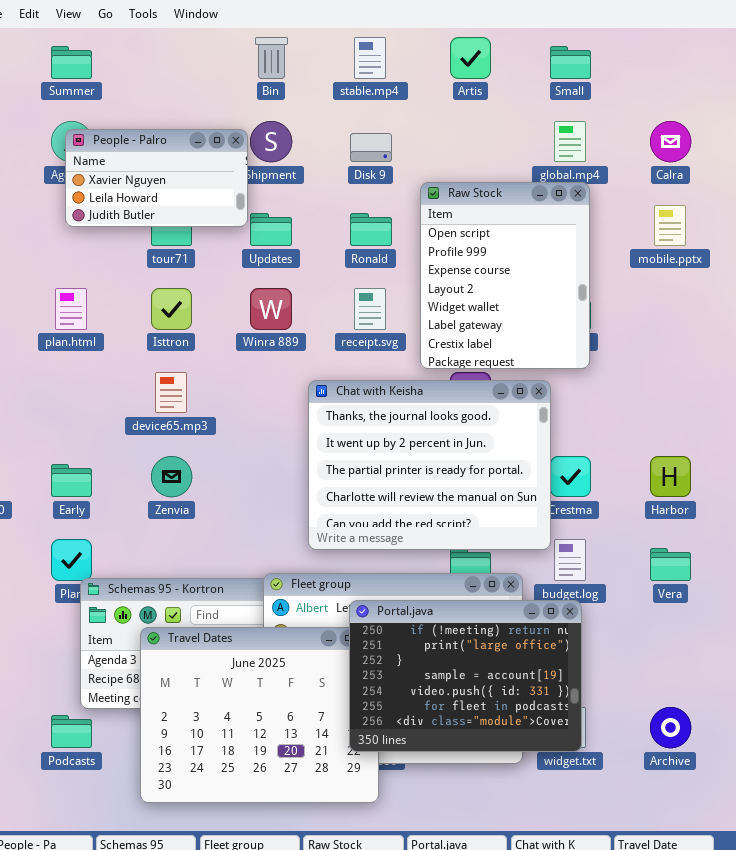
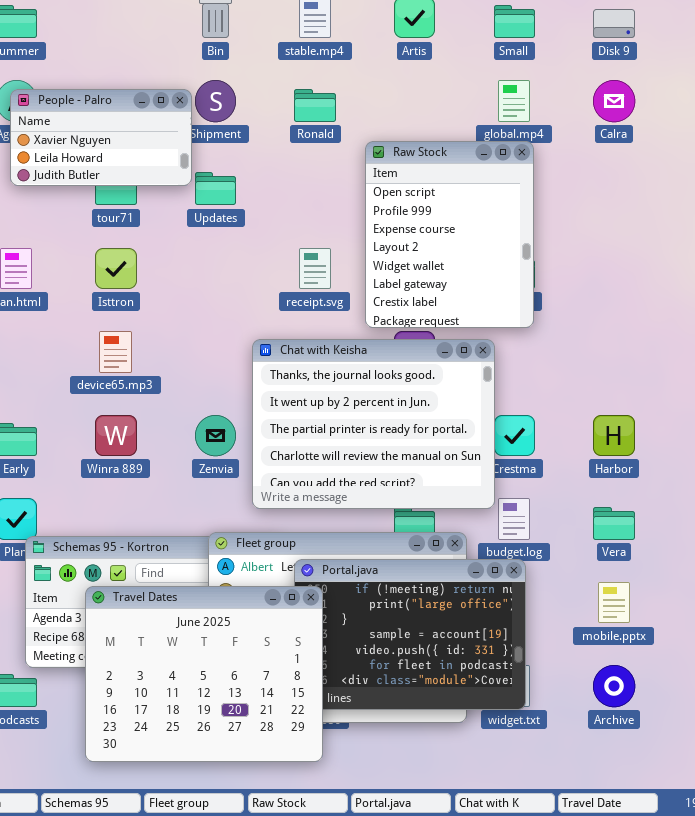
Disk 9: [350,133,392,162] -> [593,9,635,38], moved
mobile.pptx: [654,205,686,246] -> [598,582,630,623], moved
Ronald: [350,213,392,246] -> [294,89,336,122], moved
Winra 889: [250,288,292,330] -> [95,415,137,456], moved
Zenvia: [151,456,192,497] -> [195,415,236,456], moved
Travel Dates: [140,627,379,803] -> [85,586,323,762], raised

